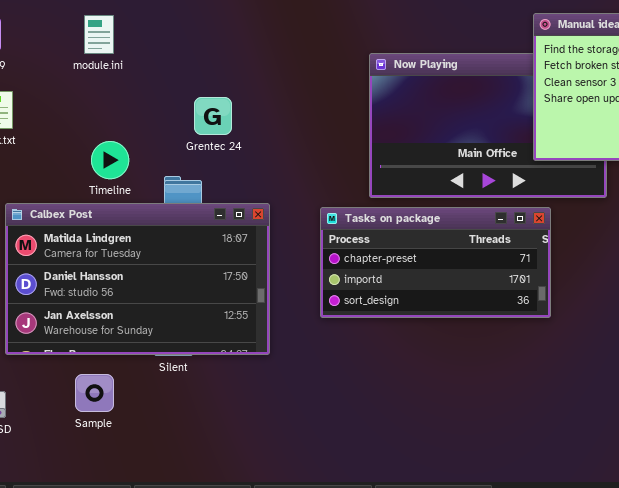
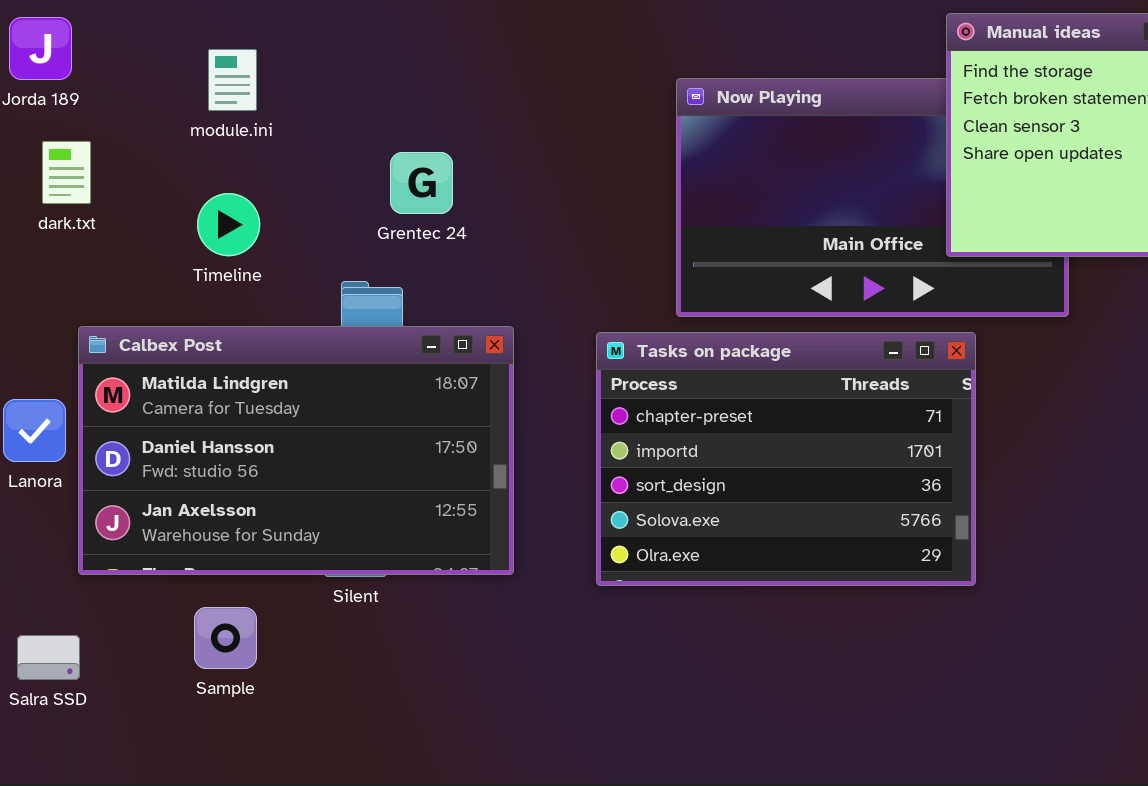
module.ini: [84,15,114,54] -> [208,49,257,111], moved
Timeline: [91,141,129,179] -> [197,193,260,256], moved
Tasks on package: [320,207,551,318] -> [596,332,976,586], resized

